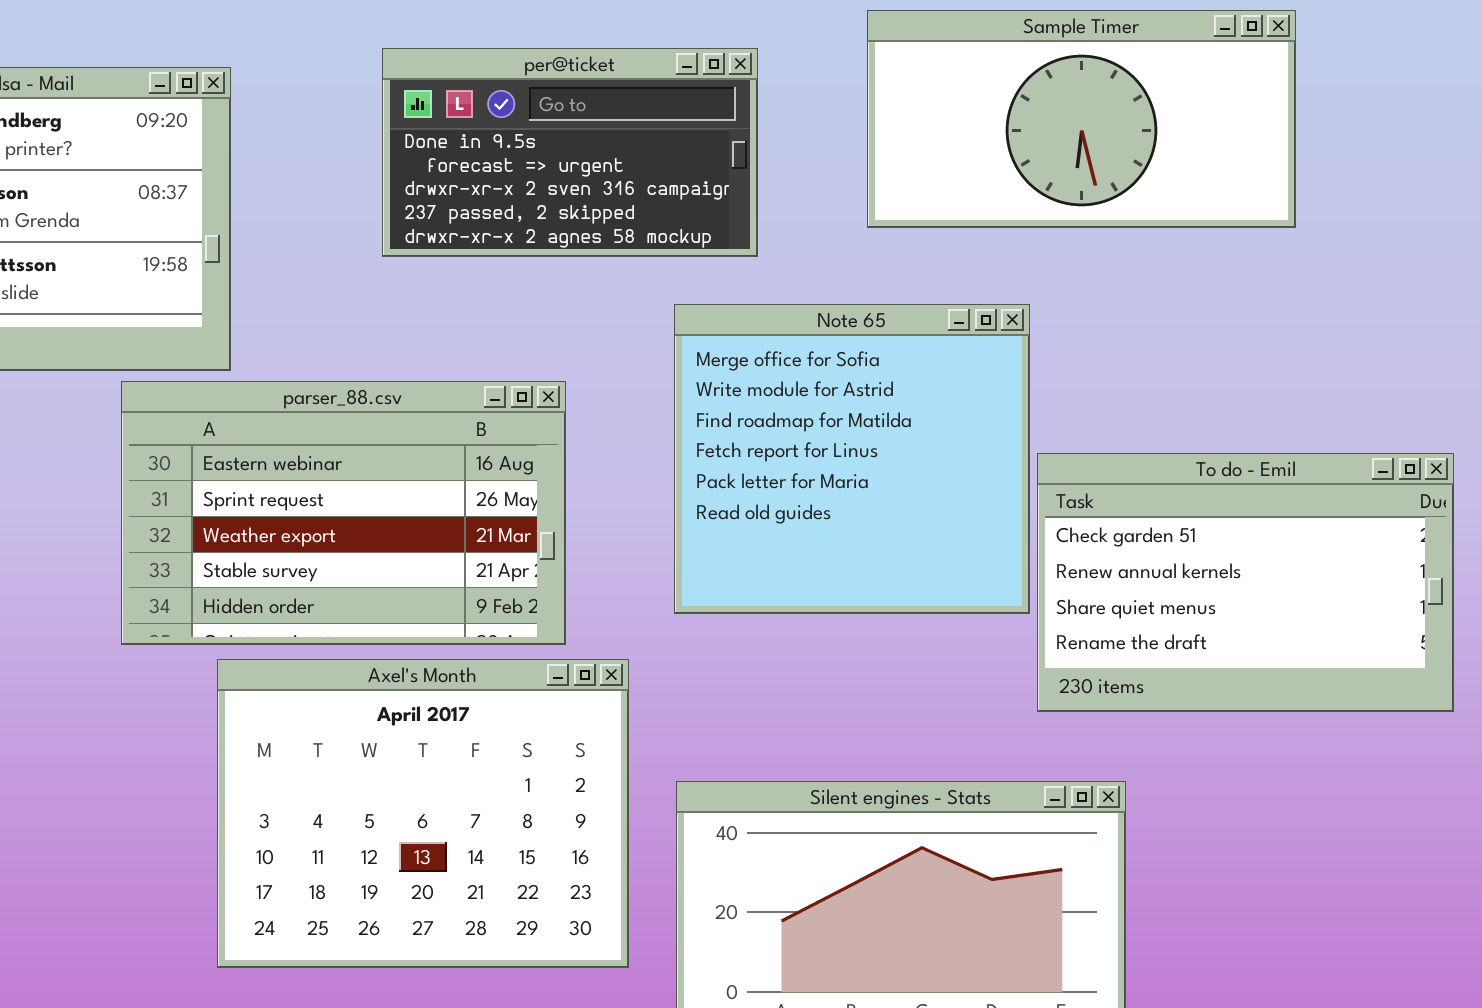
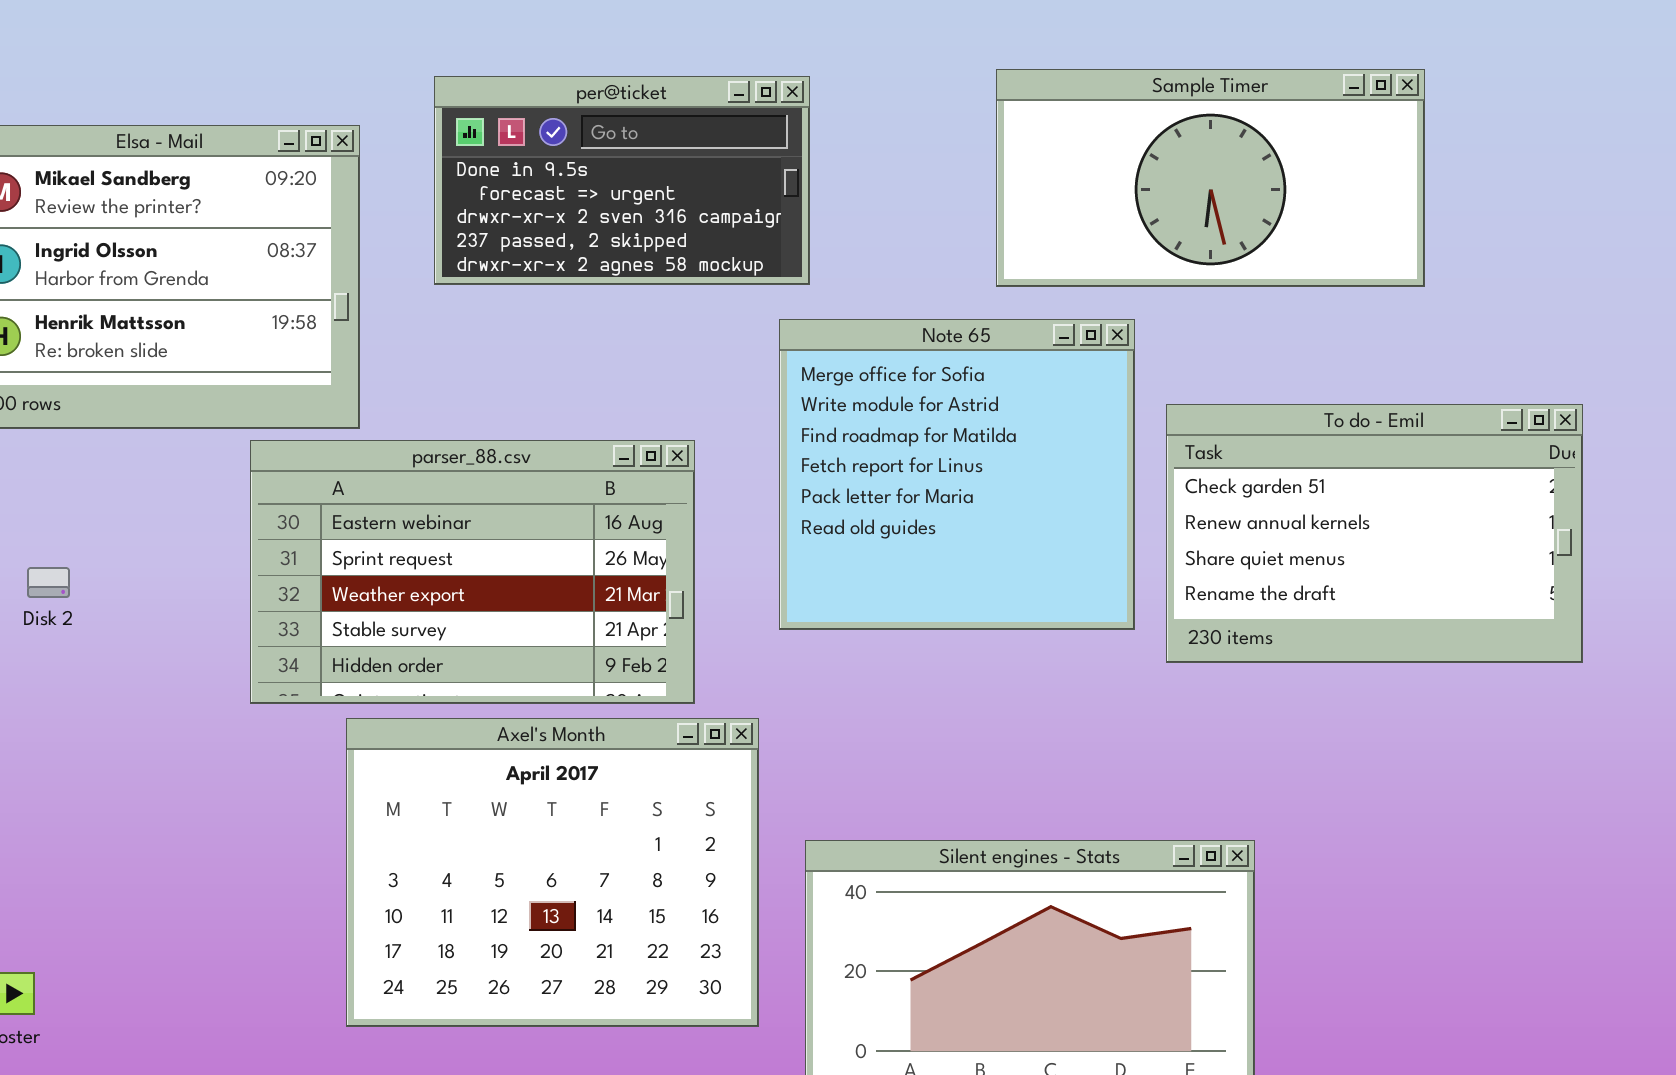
per@ticket: [382,48,758,257] -> [434,76,810,285], moved
Note 65: [674,304,1030,614] -> [779,319,1135,630], moved
To do - Emil: [1037,453,1454,712] -> [1166,404,1583,663], moved

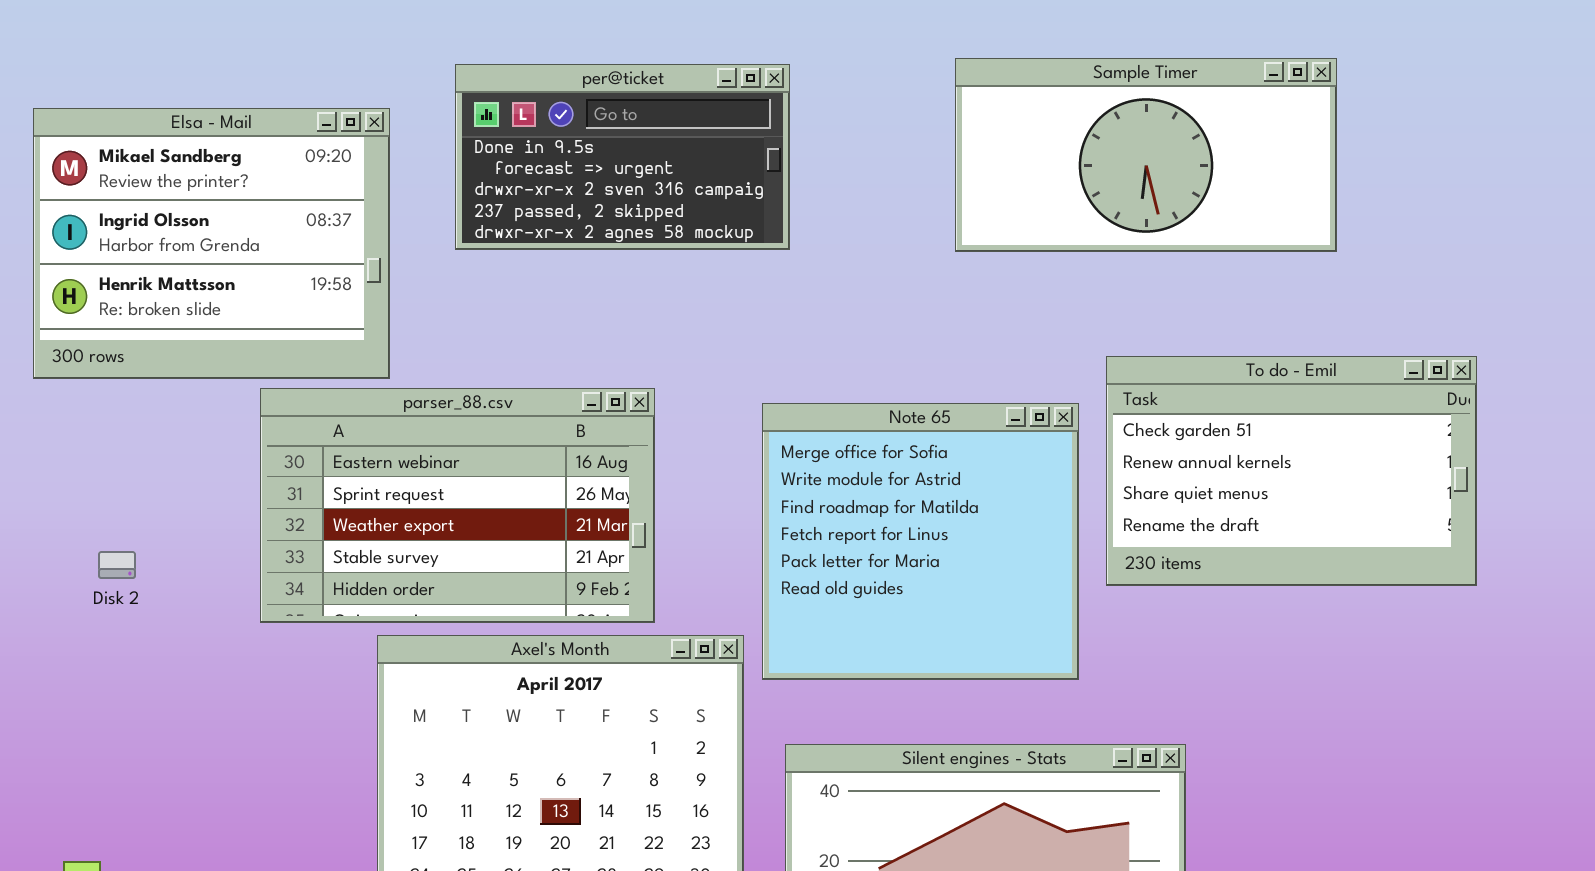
Note 65: [779,319,1135,630] -> [762,403,1079,680], moved
parser_88.csv: [250,440,695,704] -> [260,388,655,623], moved
Disk 2: [27,567,70,598] -> [98,551,136,579], moved

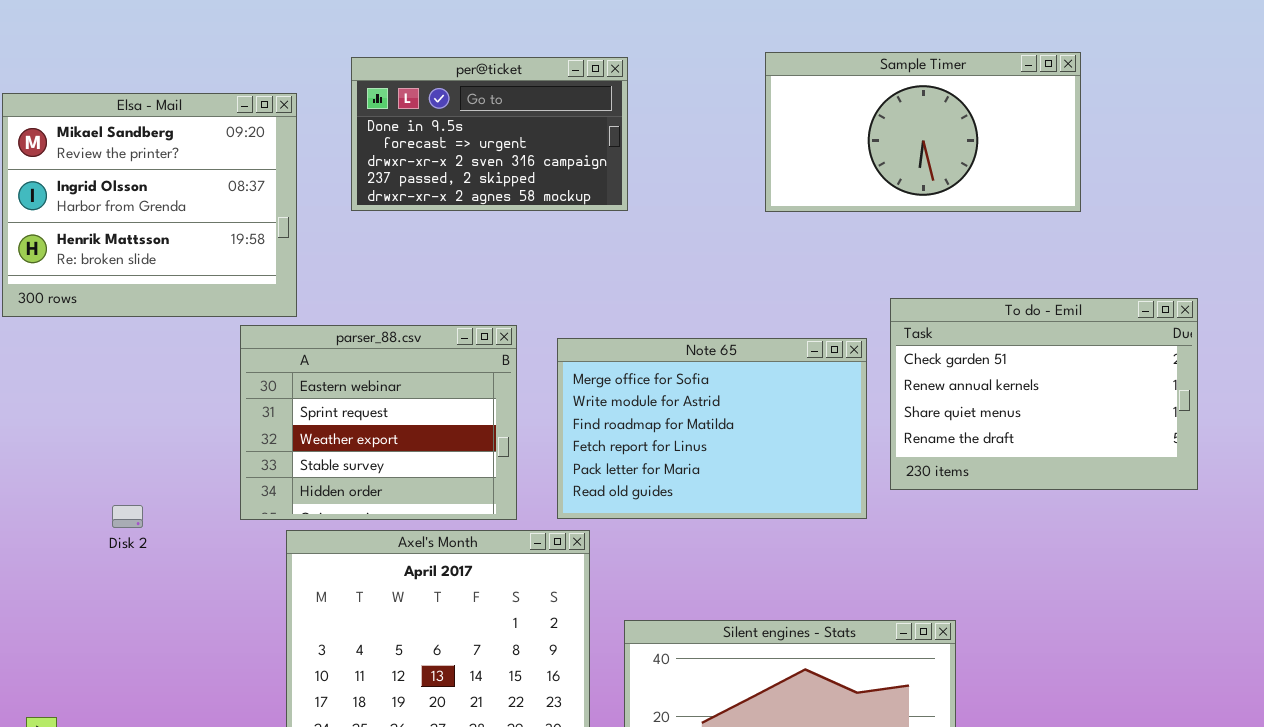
parser_88.csv: [260,388,655,623] -> [240,325,517,520], resized
Note 65: [762,403,1079,680] -> [557,338,867,519], resized
Disk 2: [98,551,136,579] -> [112,505,143,528], moved

